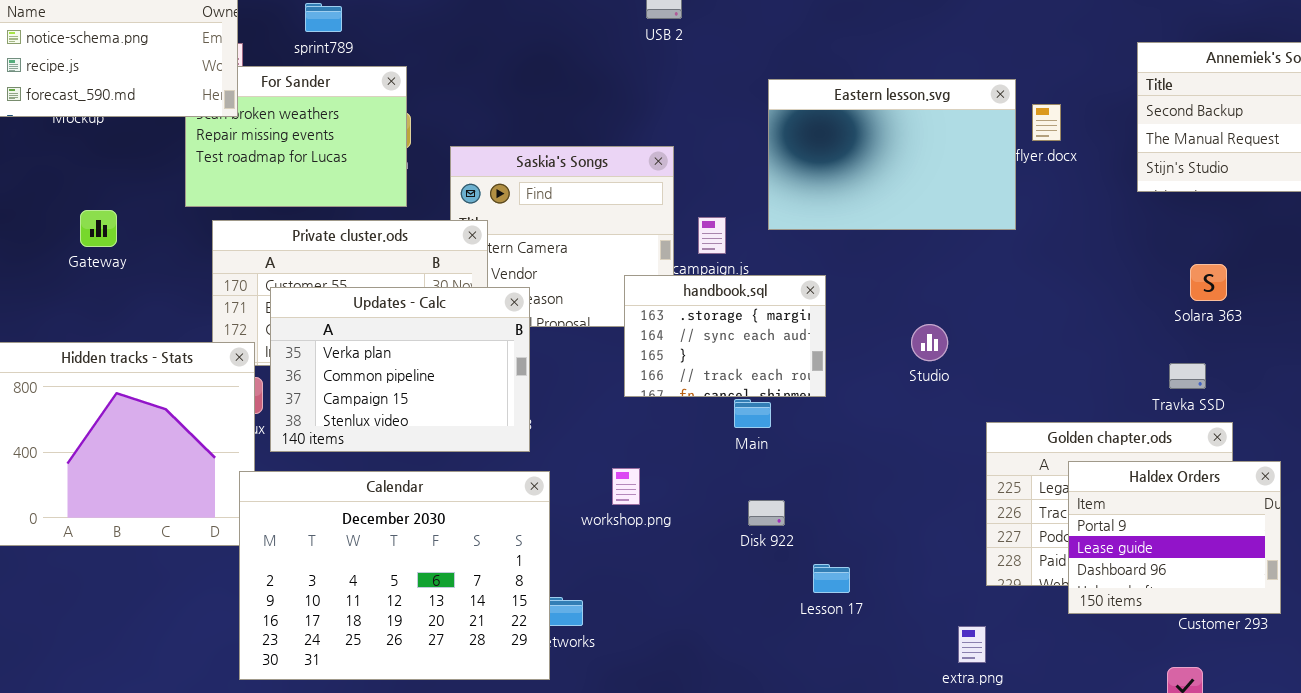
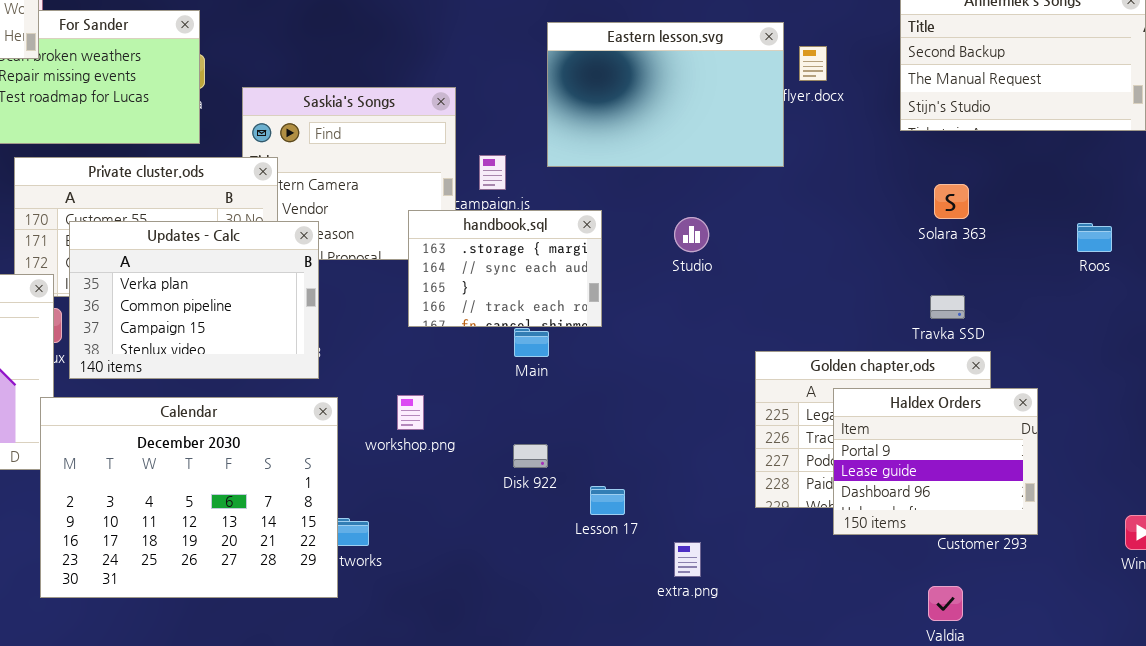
Solara 363: [1190,264,1227,301] -> [934,184,969,219], moved
Studio: [911,324,948,361] -> [674,217,709,252], moved
Disk 922: [748,500,785,526] -> [513,444,548,468], moved
extra.png: [958,626,986,663] -> [674,542,701,577], moved

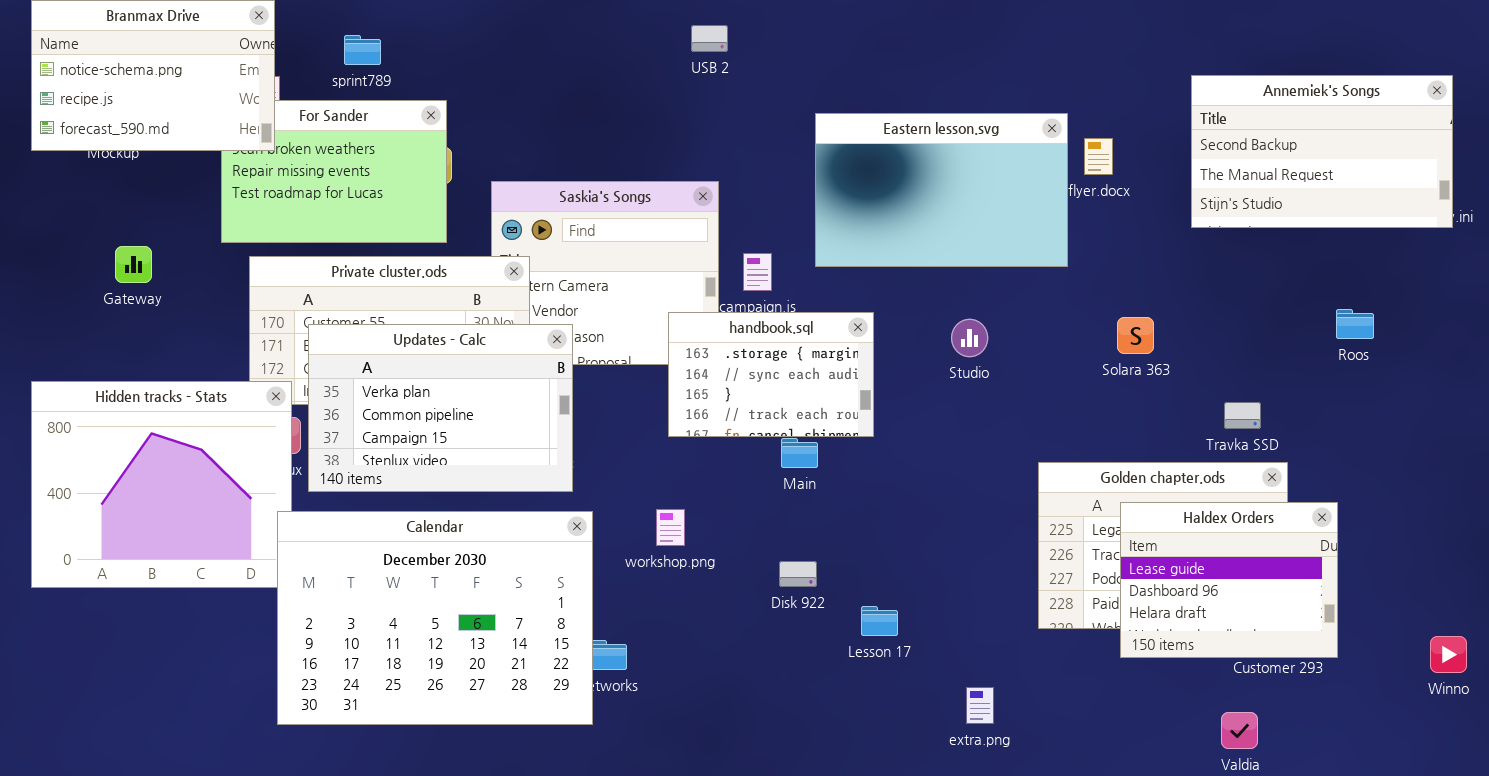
Solara 363: [934,184,969,219] -> [1117,317,1154,354], moved
Roos: [1077,223,1112,252] -> [1336,309,1374,339], moved
Haldex Orders: [833,388,1038,535] -> [1120,502,1338,658], scrolled down 1 row
extra.png: [674,542,701,577] -> [966,687,994,724], moved

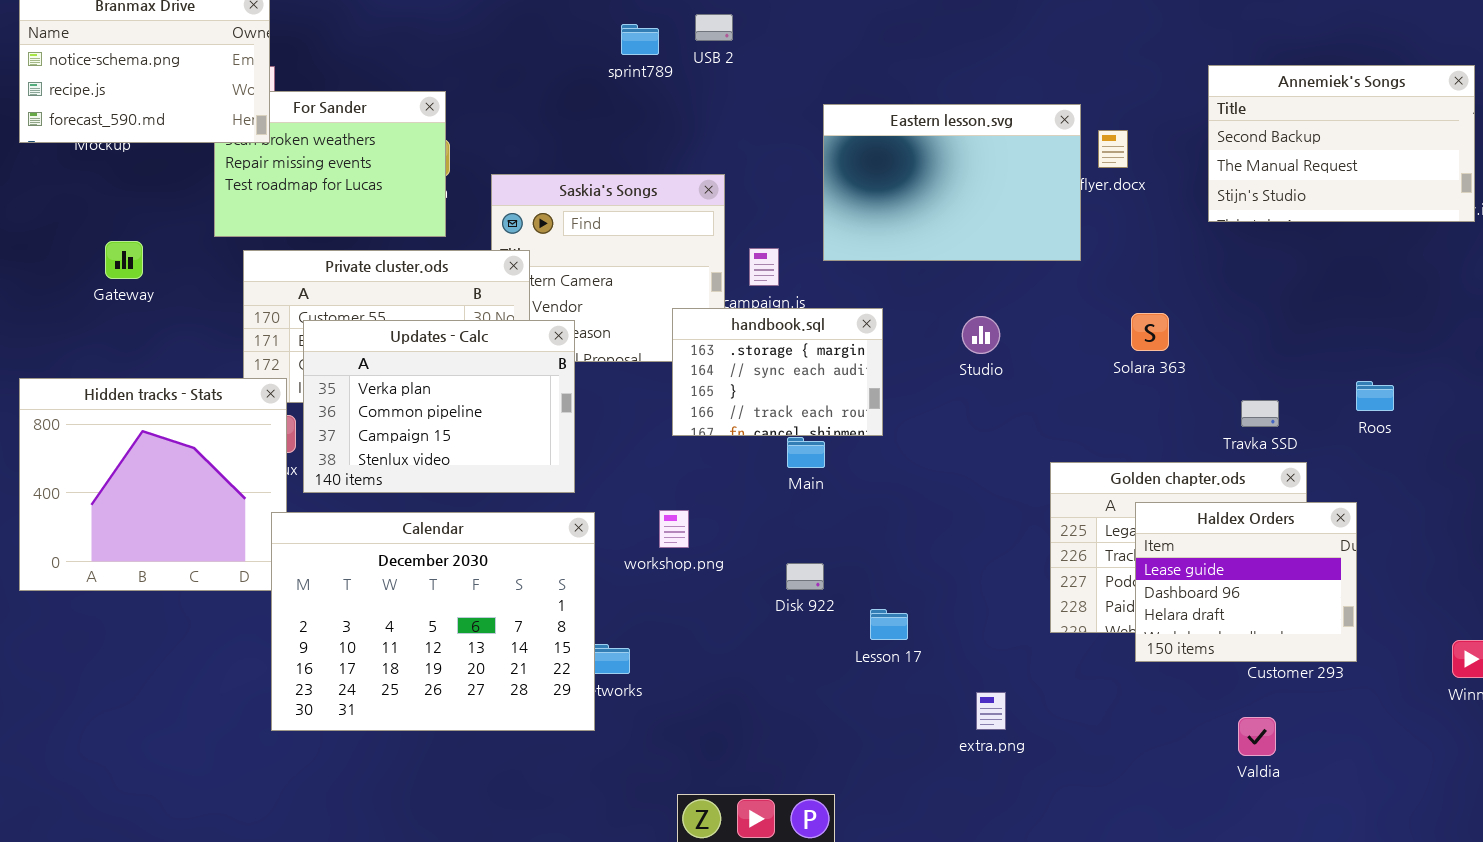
sprint789: [344,35,381,65] -> [621,24,659,55], moved
Roos: [1336,309,1374,339] -> [1356,381,1394,411], moved

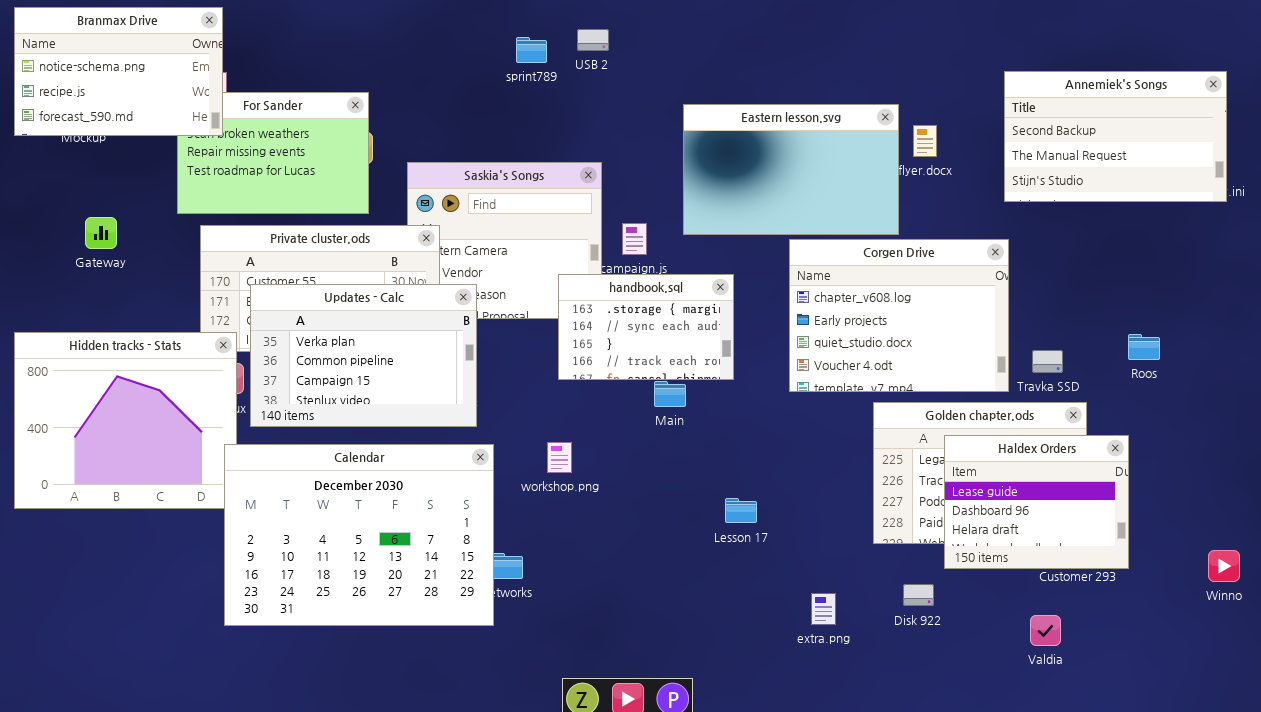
Corgen Drive: none -> [789,239,1009,392], opened
Disk 922: [786,563,824,590] -> [903,584,934,606], moved
Lesson 17: [870,609,908,640] -> [725,498,757,523], moved

